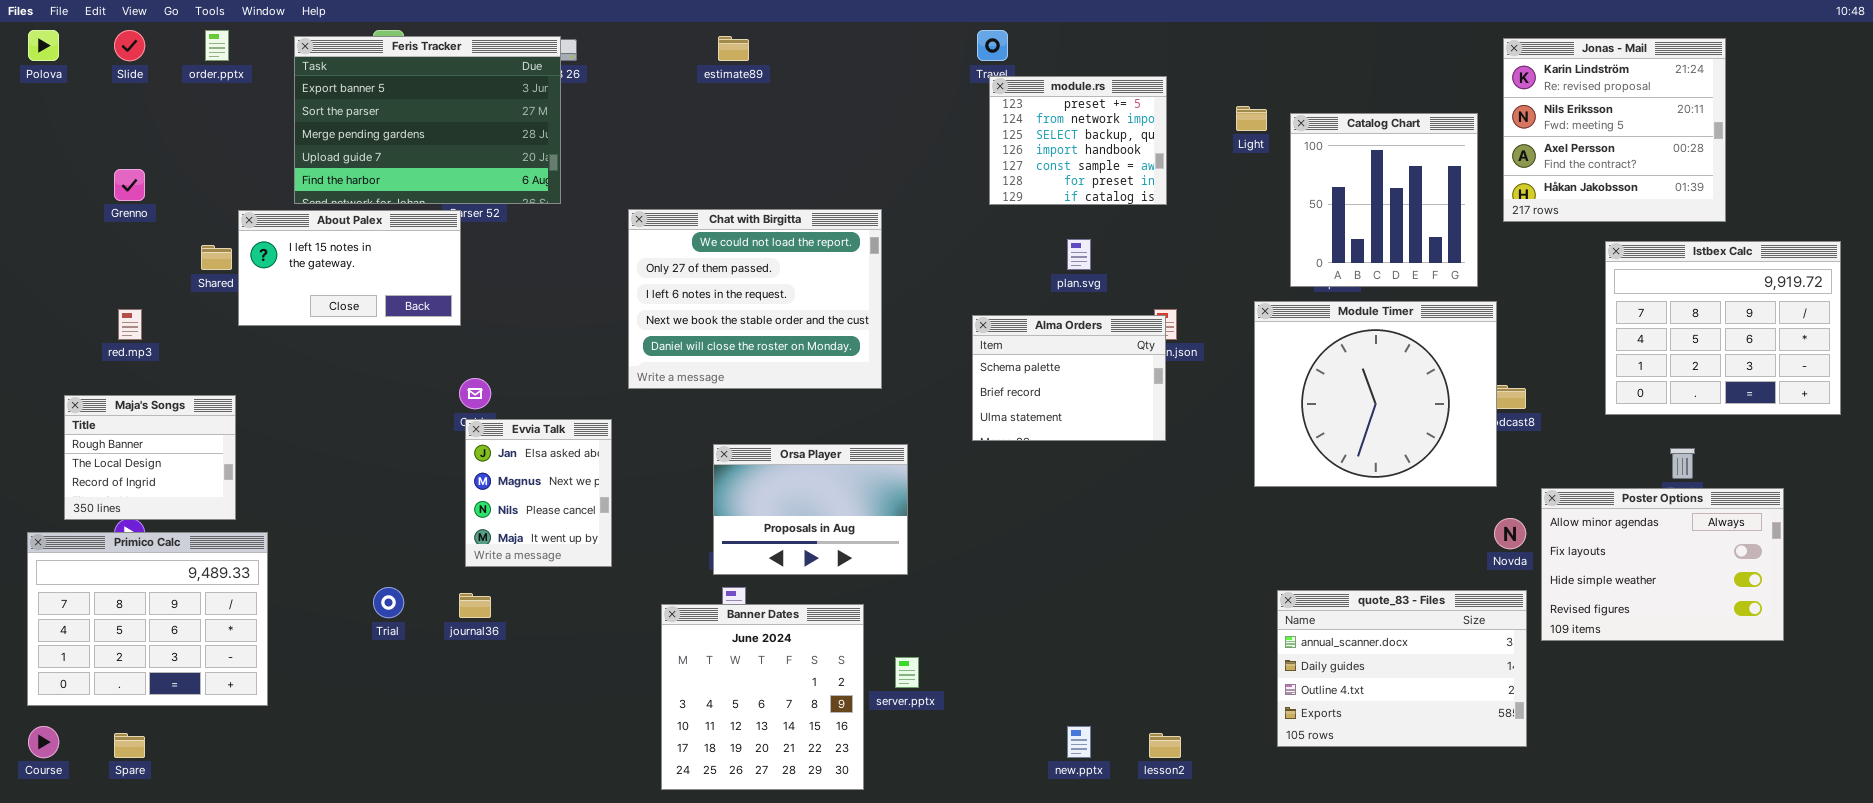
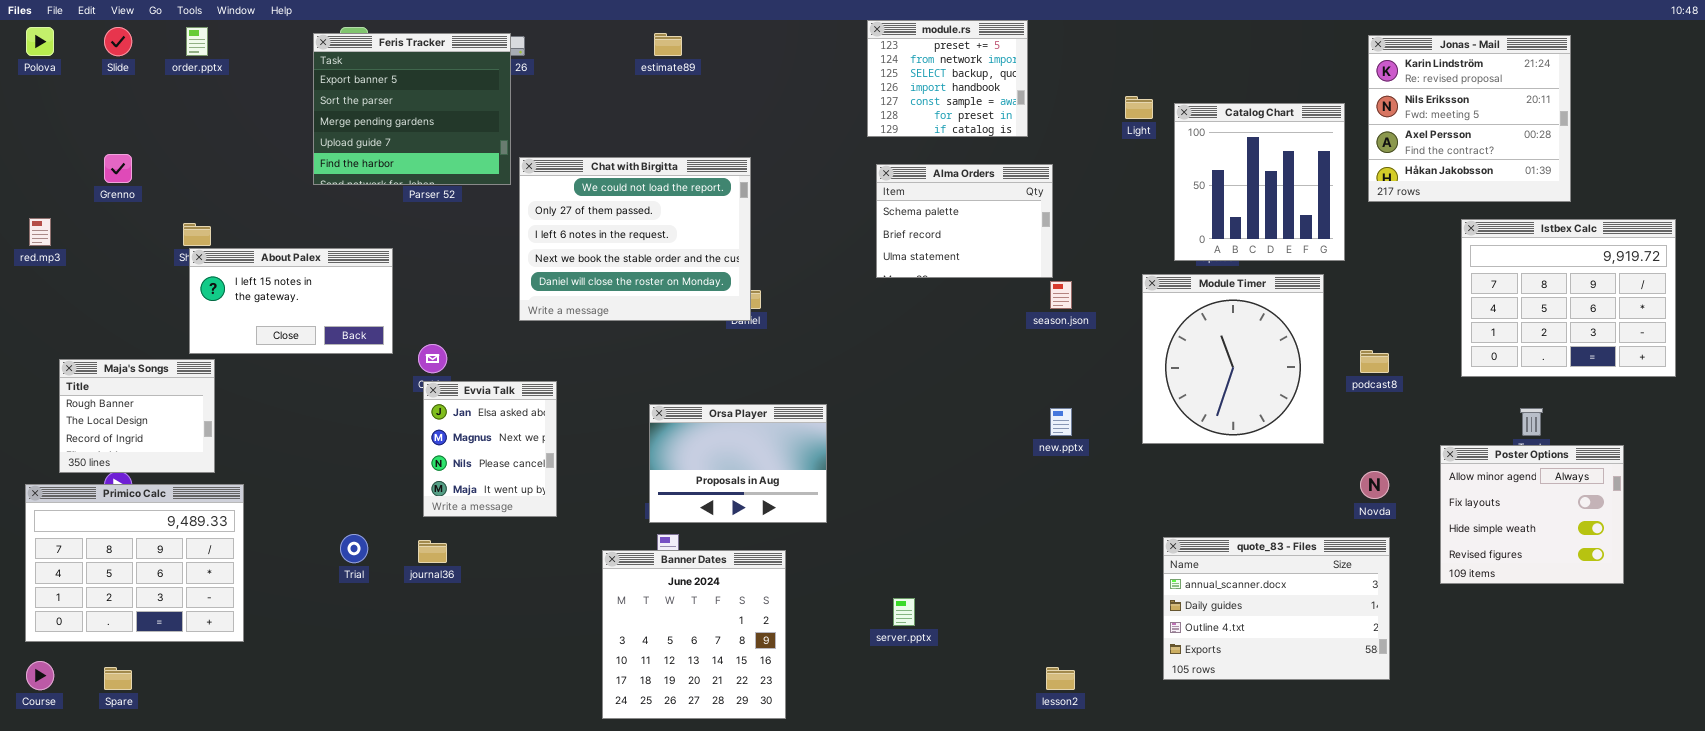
Feris Tracker: [294,36,561,204] -> [313,33,511,185], resized
module.rs: [989,76,1167,205] -> [867,20,1028,137], moved
Chat with Birgitta: [628,209,882,389] -> [519,157,751,321], moved
About Palex: [238,210,461,326] -> [189,248,393,354], moved
Module Timer: [1254,301,1497,487] -> [1142,274,1324,444], resized
red.mp3: [118,309,142,340] -> [29,218,51,246], moved
Alma Orders: [972,315,1166,441] -> [876,164,1053,278], moved
Poster Options: [1541,488,1784,641] -> [1440,445,1624,584], resized
server.pptx: [895,657,919,688] -> [893,598,915,626], moved
new.pptx: [1067,726,1091,758] -> [1050,408,1072,436], moved

